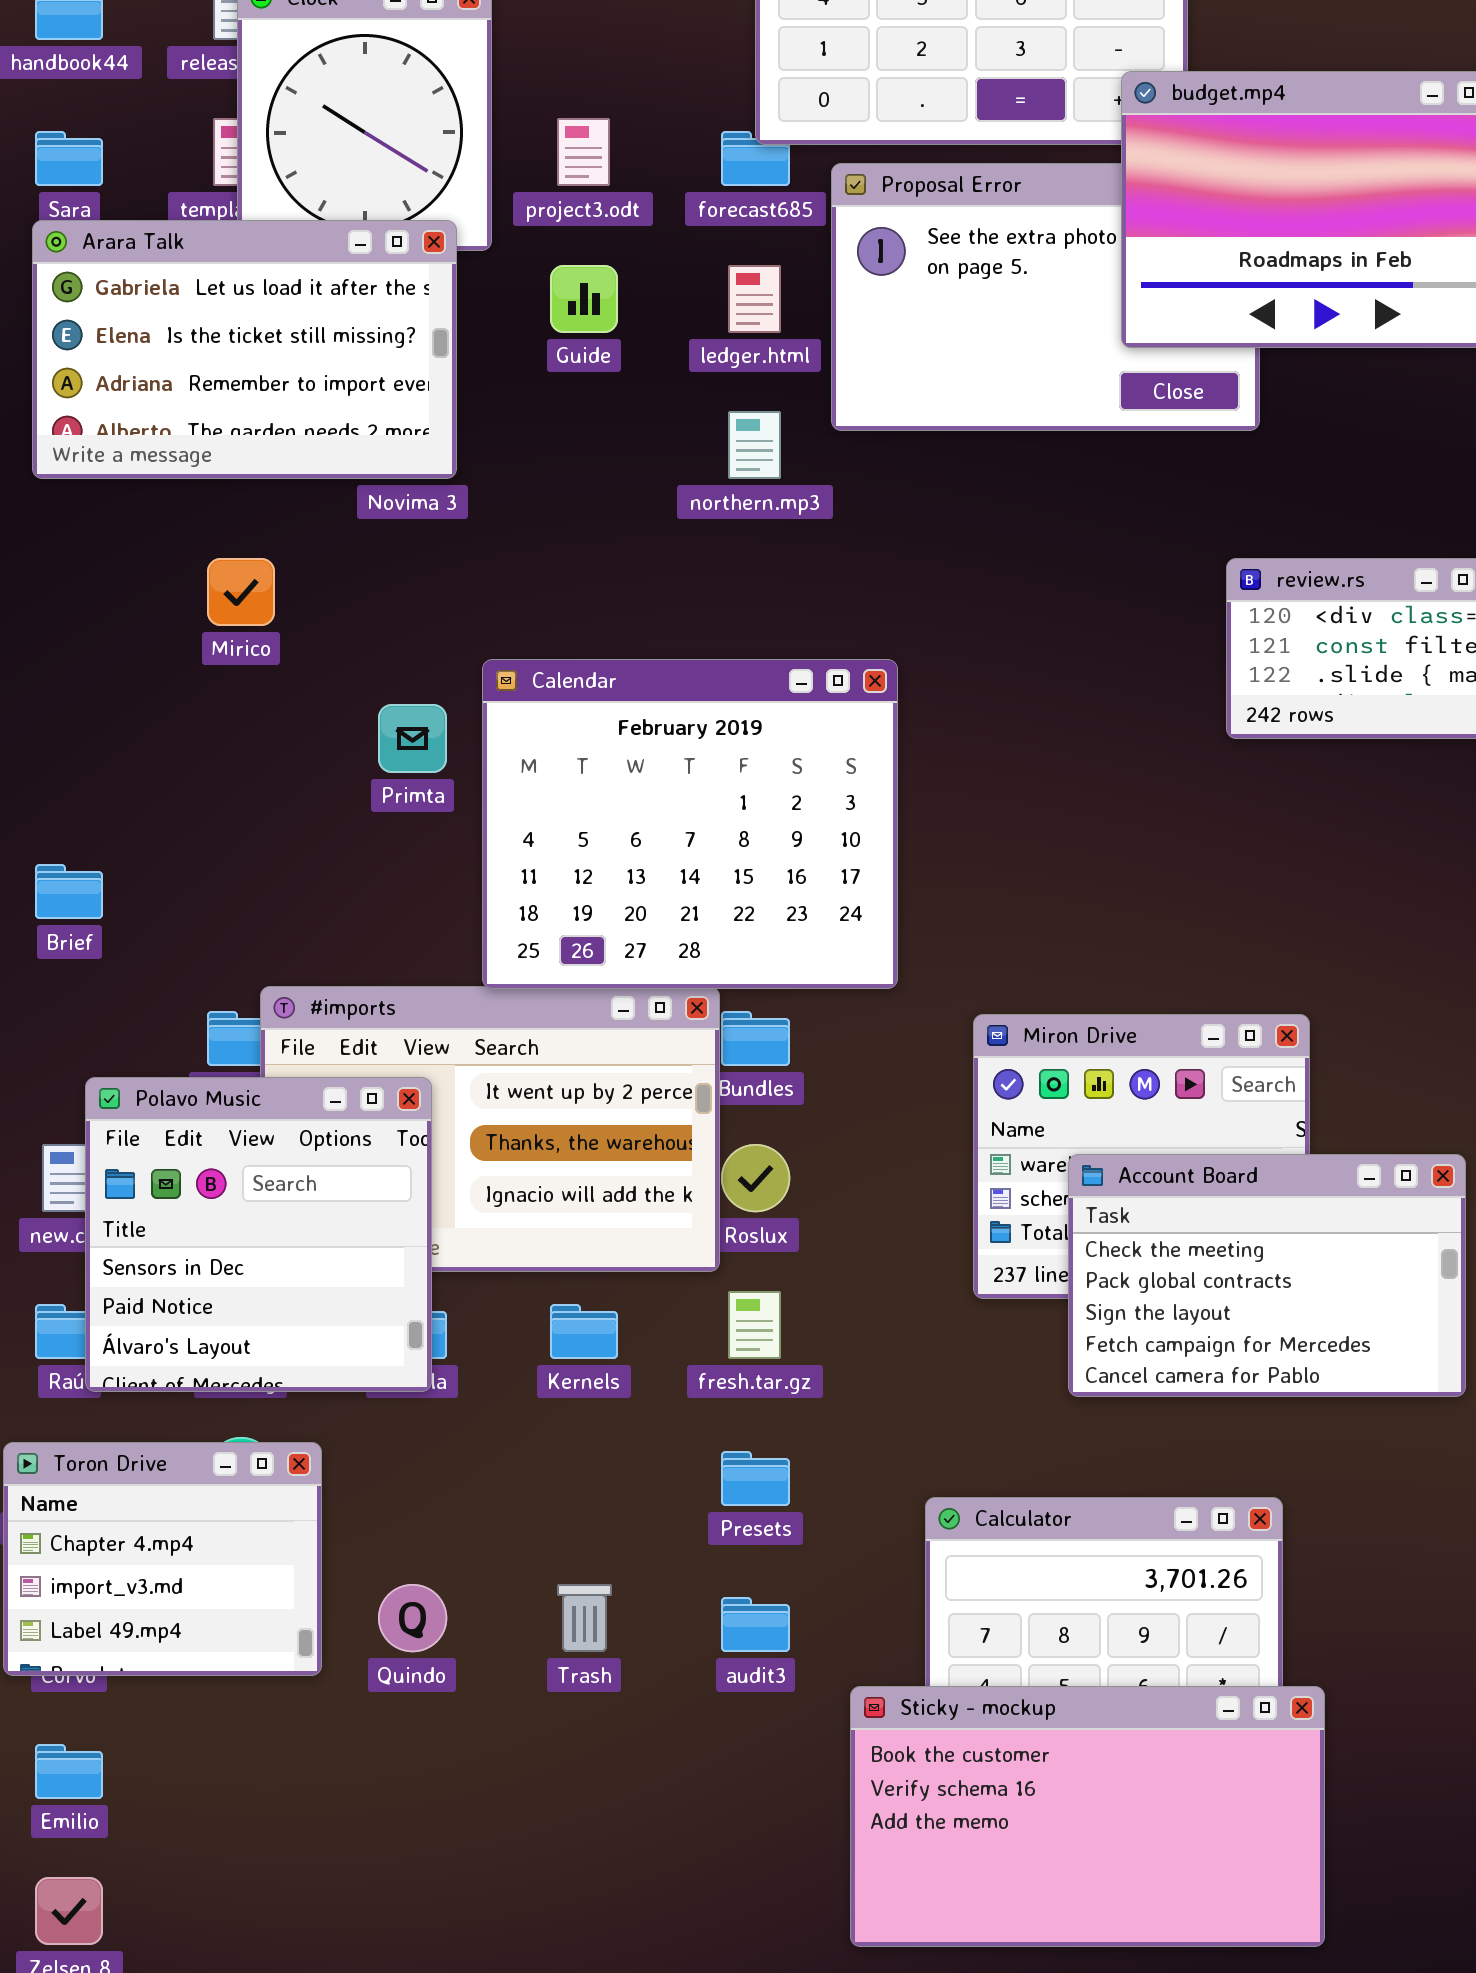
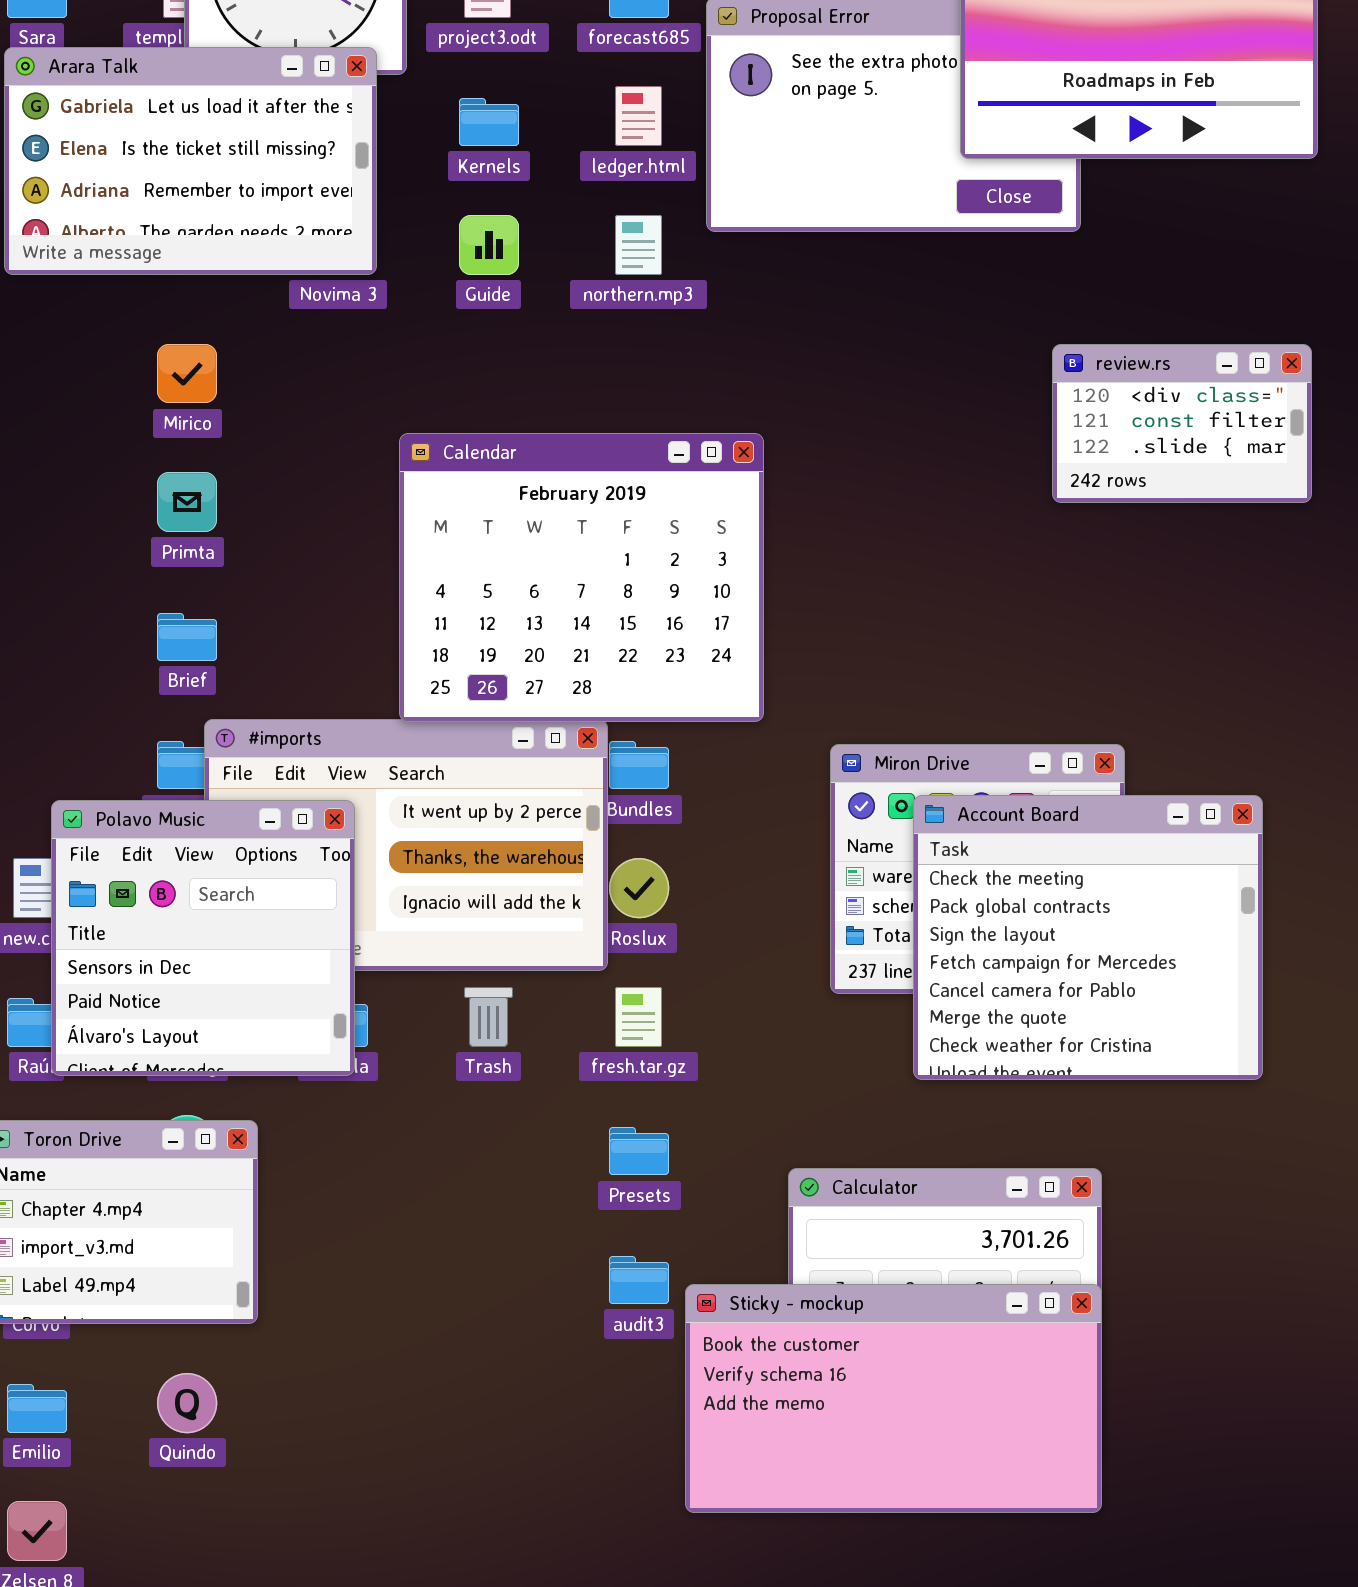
Guide: [550,265,618,333] -> [459,215,519,275], moved
Primta: [378,704,447,773] -> [157,472,217,532], moved
Brief: [35,864,103,919] -> [157,613,217,661], moved
Account Board: [1068,1154,1466,1397] -> [913,795,1263,1080], resized
Kernels: [550,1304,618,1359] -> [459,98,519,146], moved
Quindo: [378,1584,447,1652] -> [157,1373,217,1433], moved
Trash: [557,1584,612,1652] -> [464,987,513,1047], moved
Sticky - mockup: [850,1686,1325,1947] -> [685,1284,1102,1513], moved

